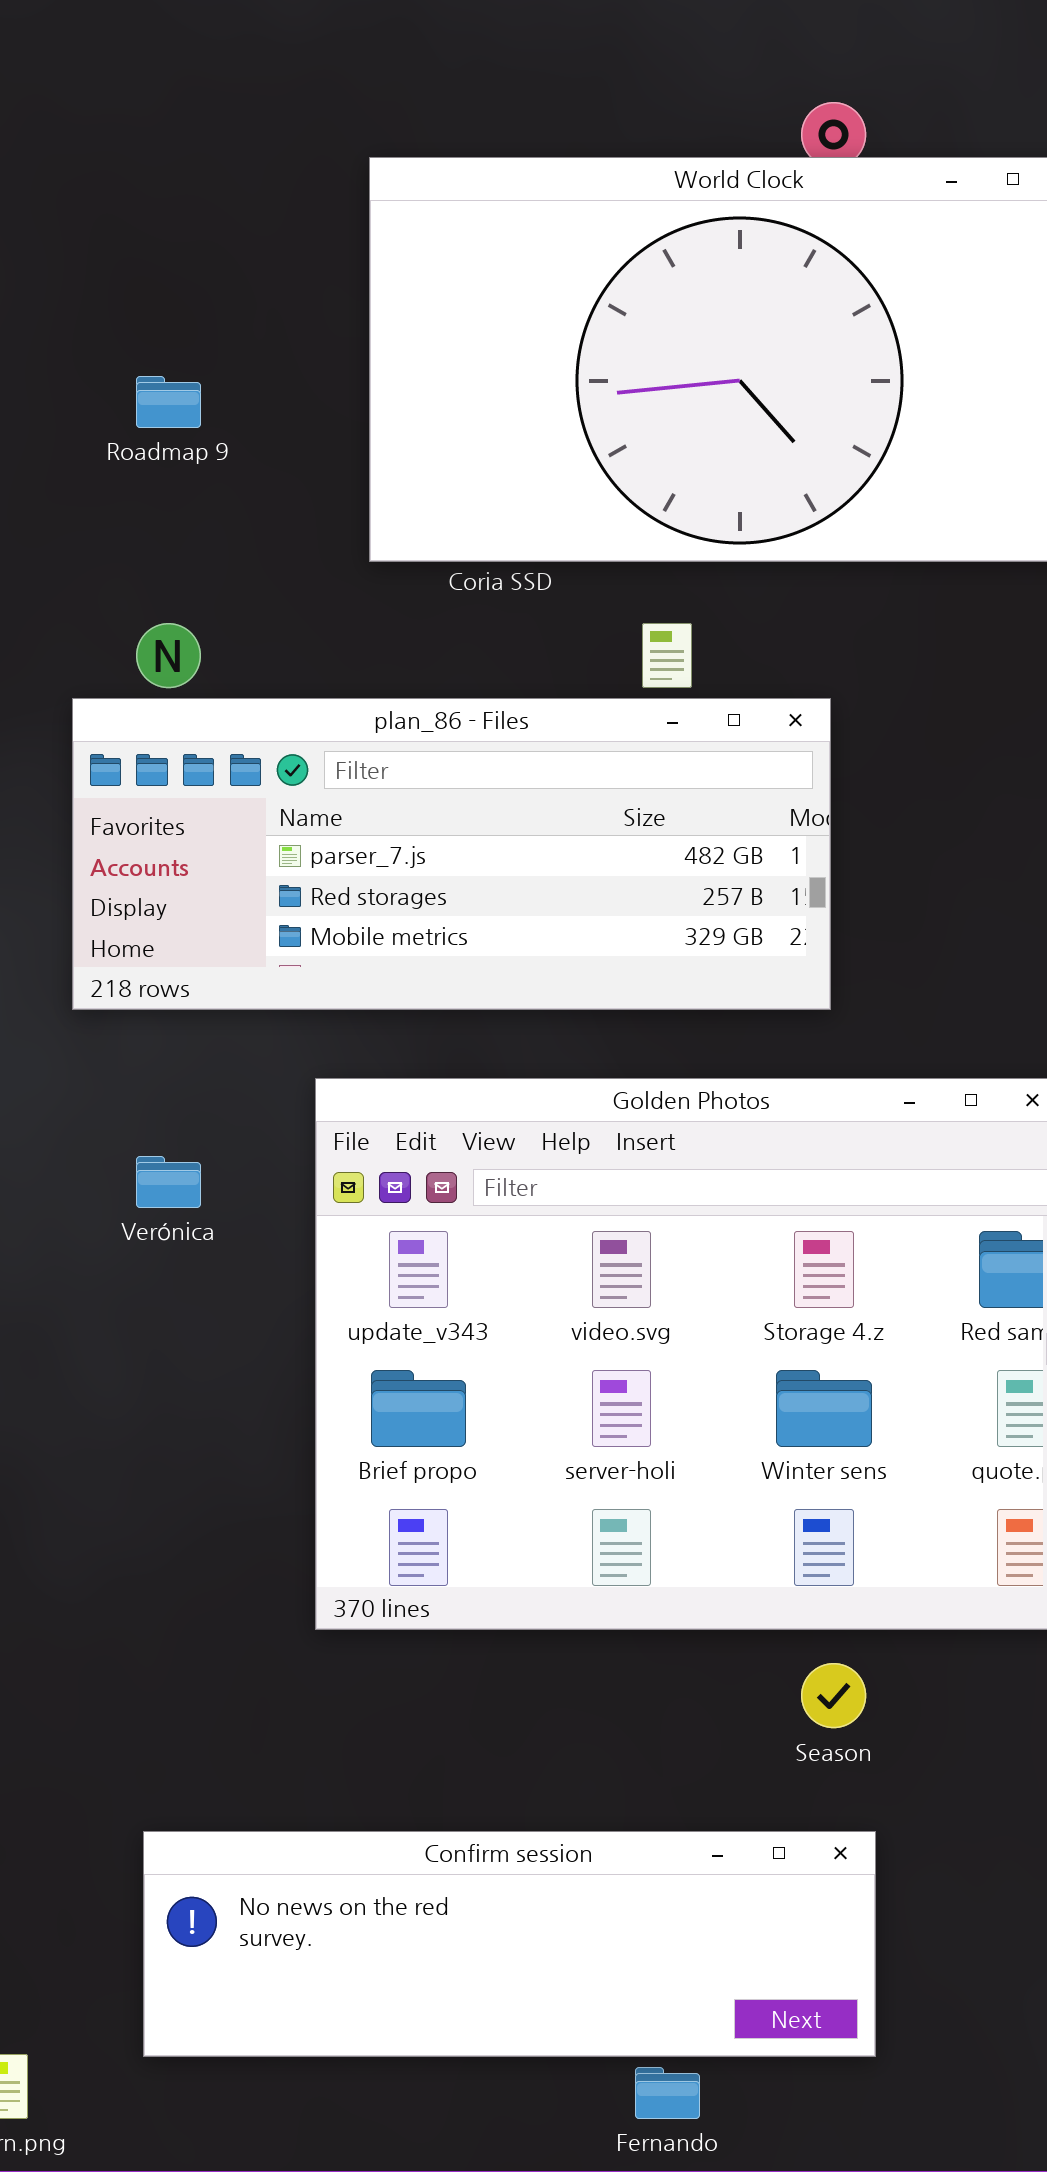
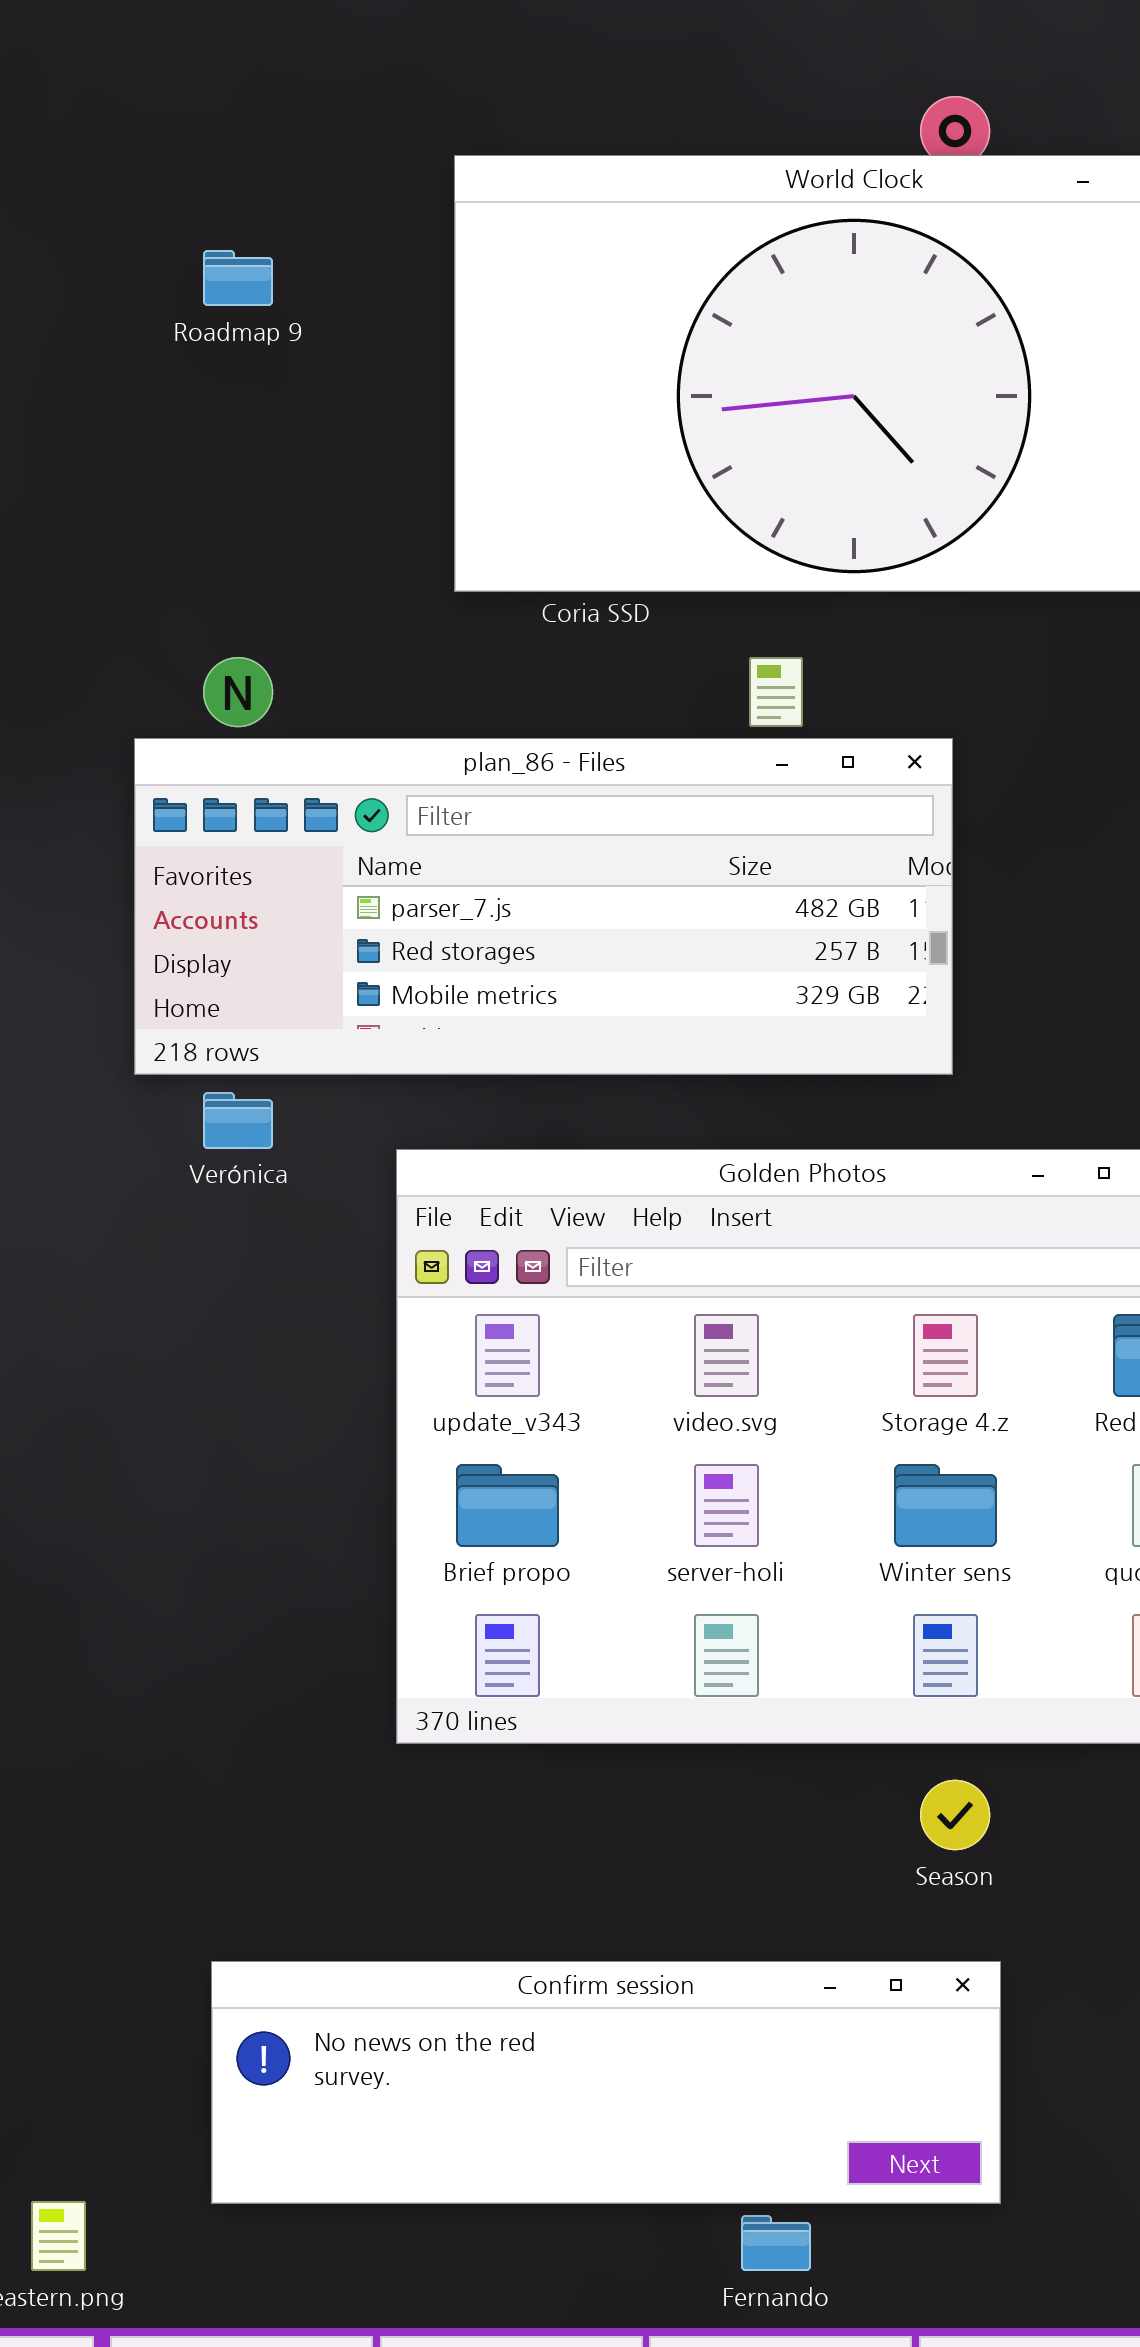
Roadmap 9: [136,376,201,428] -> [203,250,273,306], moved
Verónica: [136,1156,201,1208] -> [203,1092,273,1149], moved

